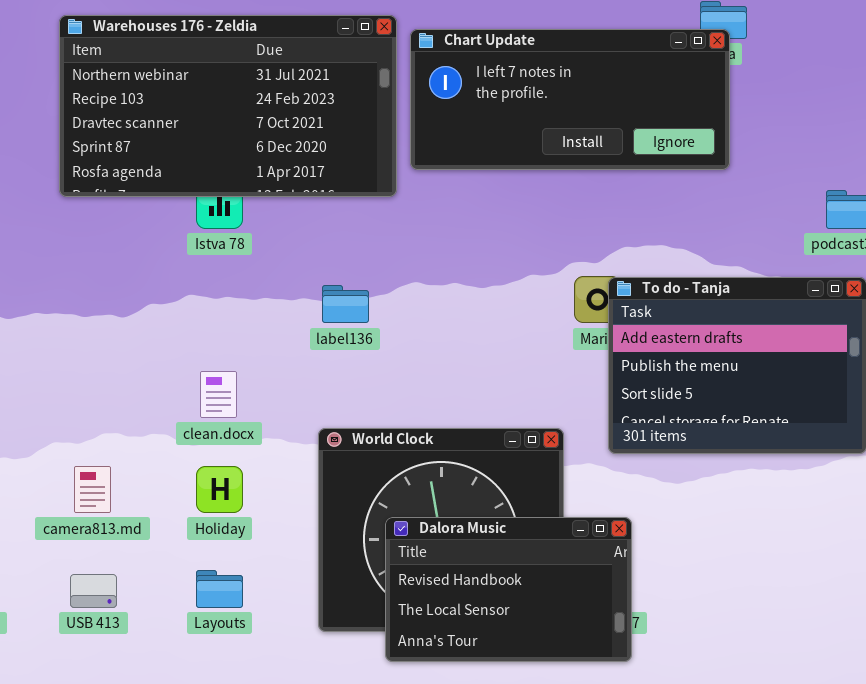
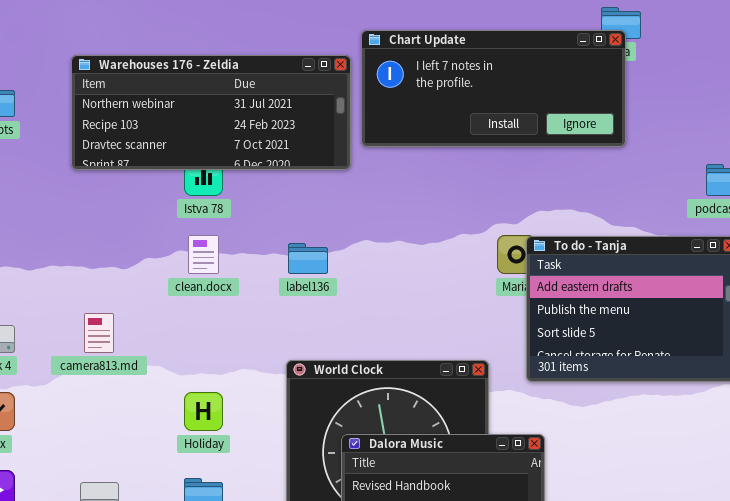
Warehouses 176 - Zeldia: [59,15,397,197] -> [71,55,351,170], resized
clean.docx: [200,371,237,418] -> [188,235,219,274], moved
camera813.md: [74,466,111,513] -> [84,313,114,353], moved

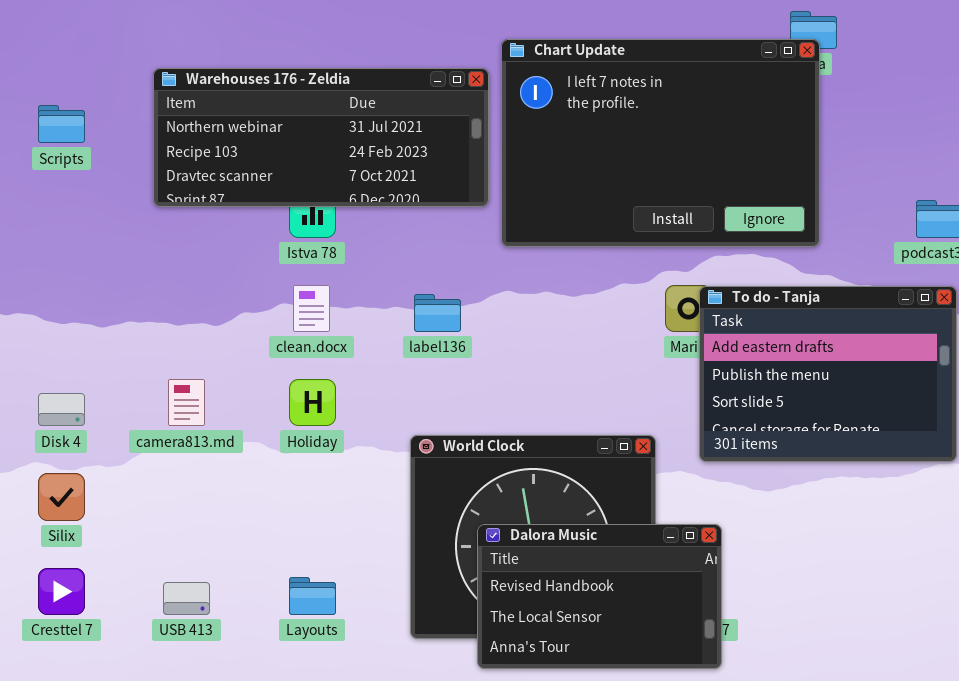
Chart Update: [361,30,626,147] -> [501,39,820,247], resized
Holiday: [184,392,223,431] -> [289,379,336,426], moved

